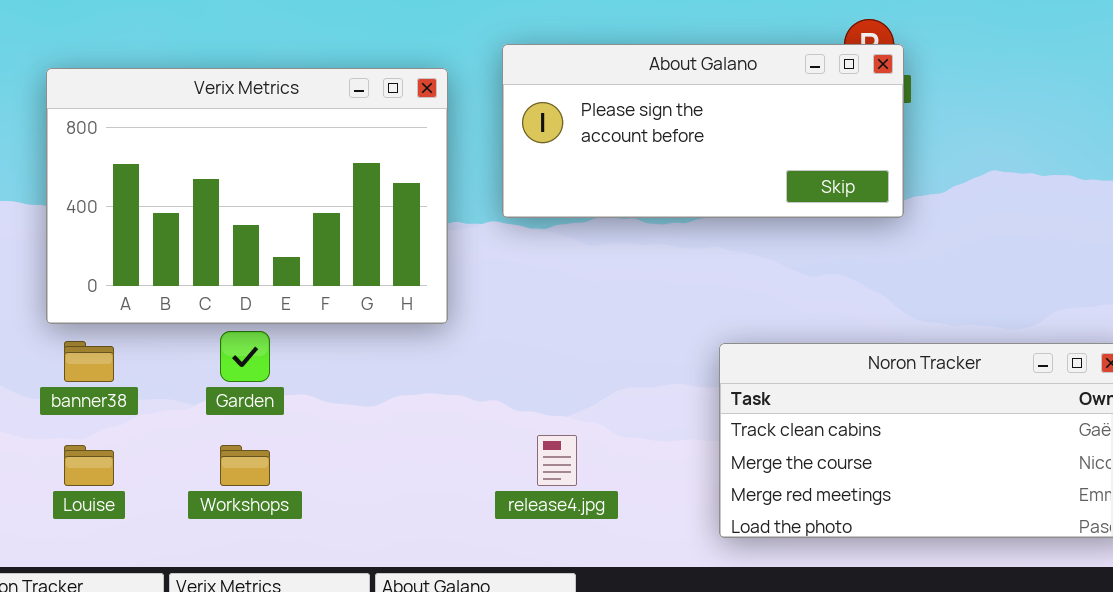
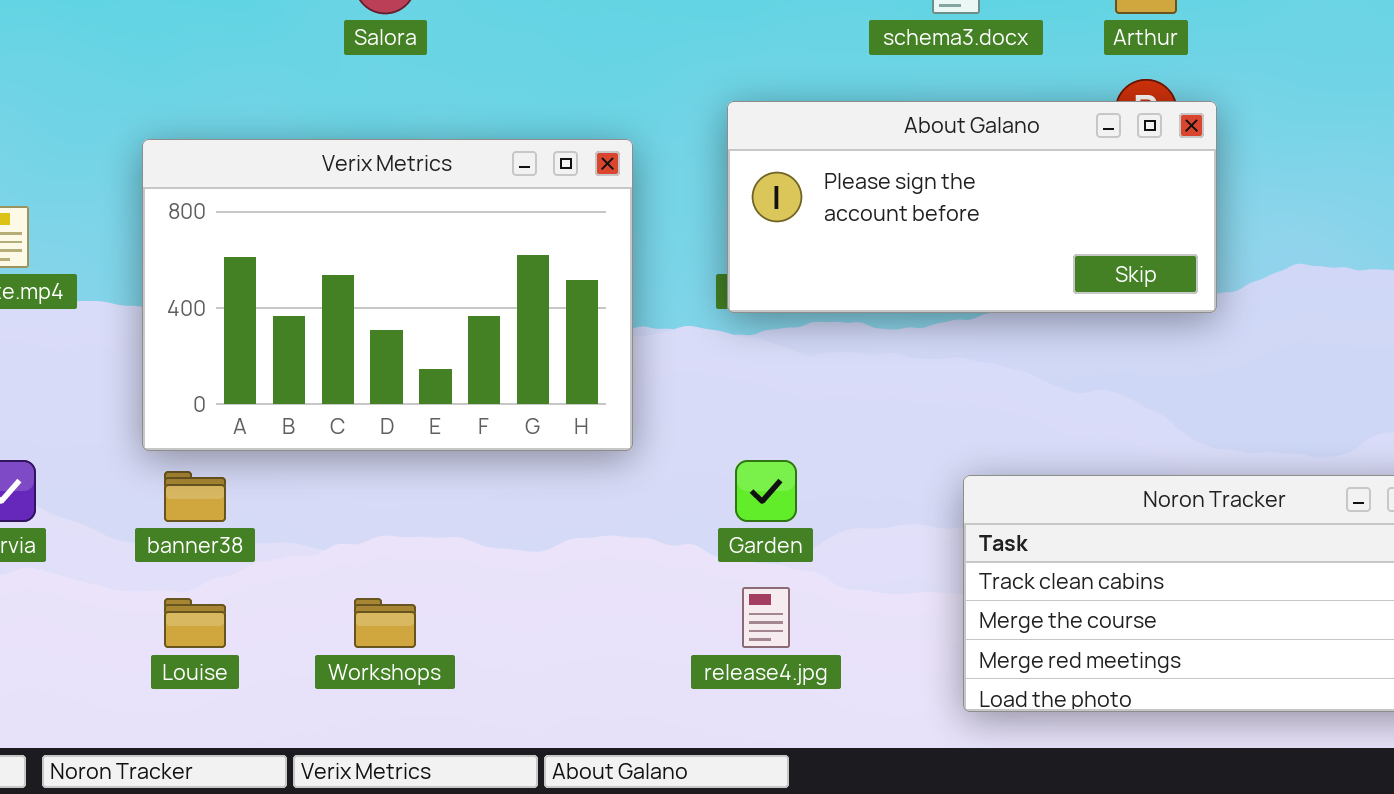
About Galano: [502,44,904,218] -> [727,101,1217,313], moved
Garden: [220,331,270,382] -> [735,460,797,522], moved

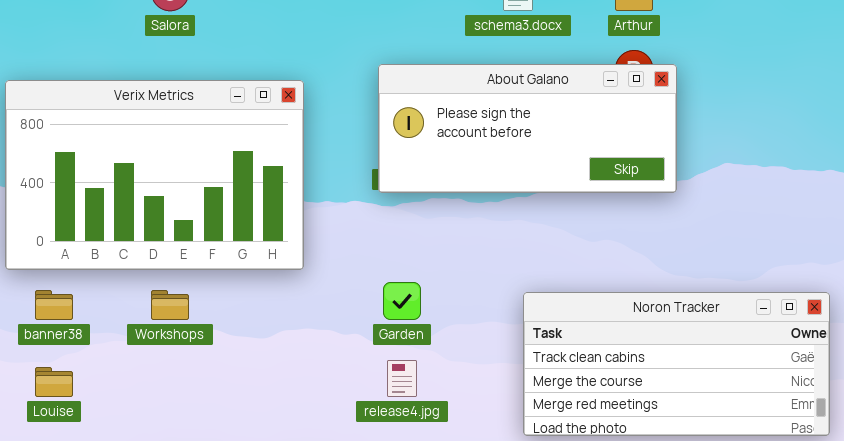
Verix Metrics: [142,139,633,451] -> [5,80,304,270], moved
Workshops: [354,598,416,648] -> [151,290,189,320], moved

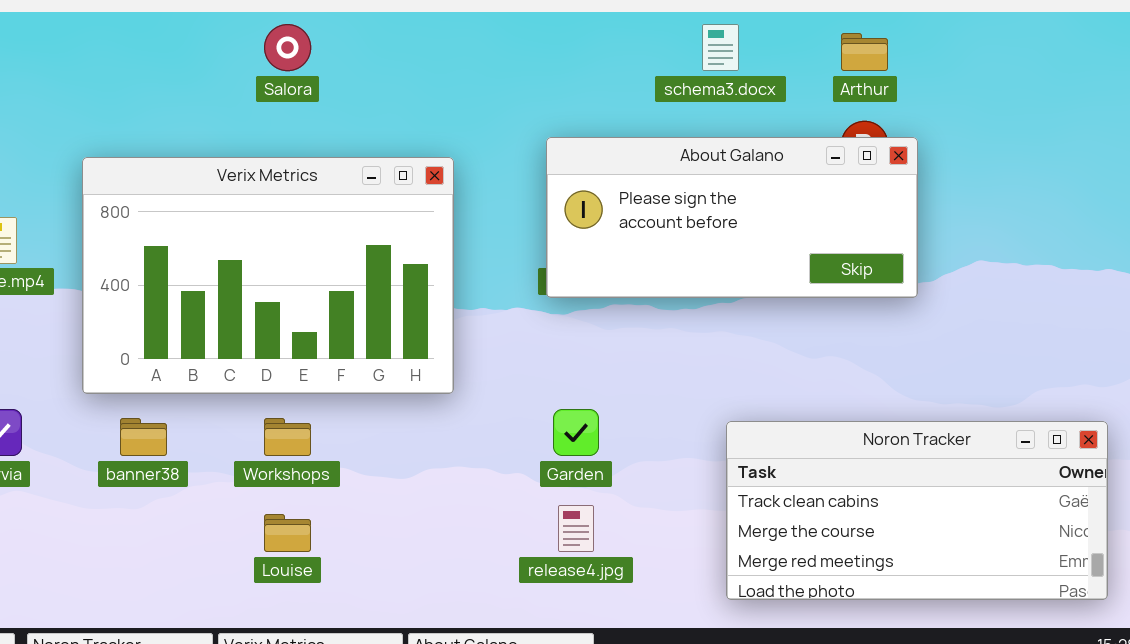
Louise: [35,367,73,397] -> [264,514,311,552], moved

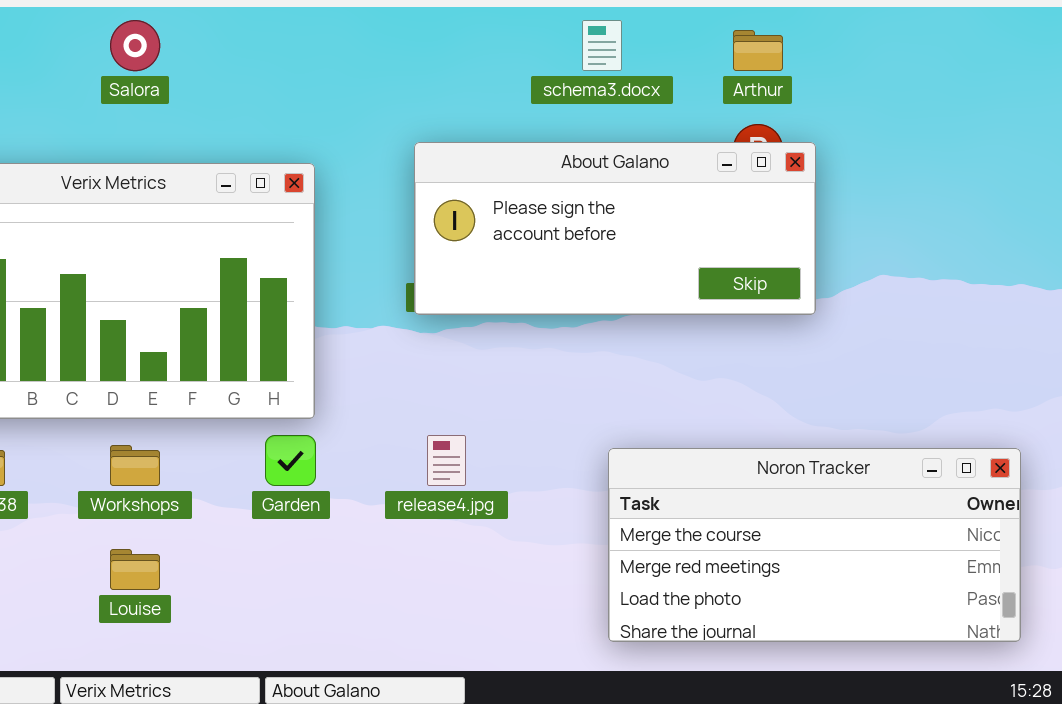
Garden: [553,409,599,456] -> [265,435,316,486], moved
Noron Tracker: [726,421,1108,600] -> [608,448,1021,642], scrolled down 1 row
release4.jpg: [558,505,594,552] -> [427,435,466,486], moved

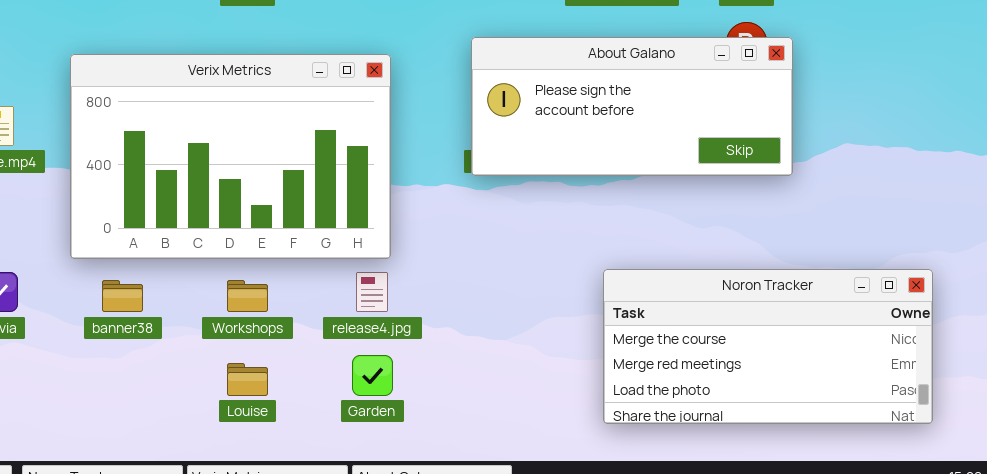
Garden: [265,435,316,486] -> [352,355,393,396], moved
release4.jpg: [427,435,466,486] -> [356,272,388,312], moved
Noron Tracker: [608,448,1021,642] -> [603,269,933,424], moved

